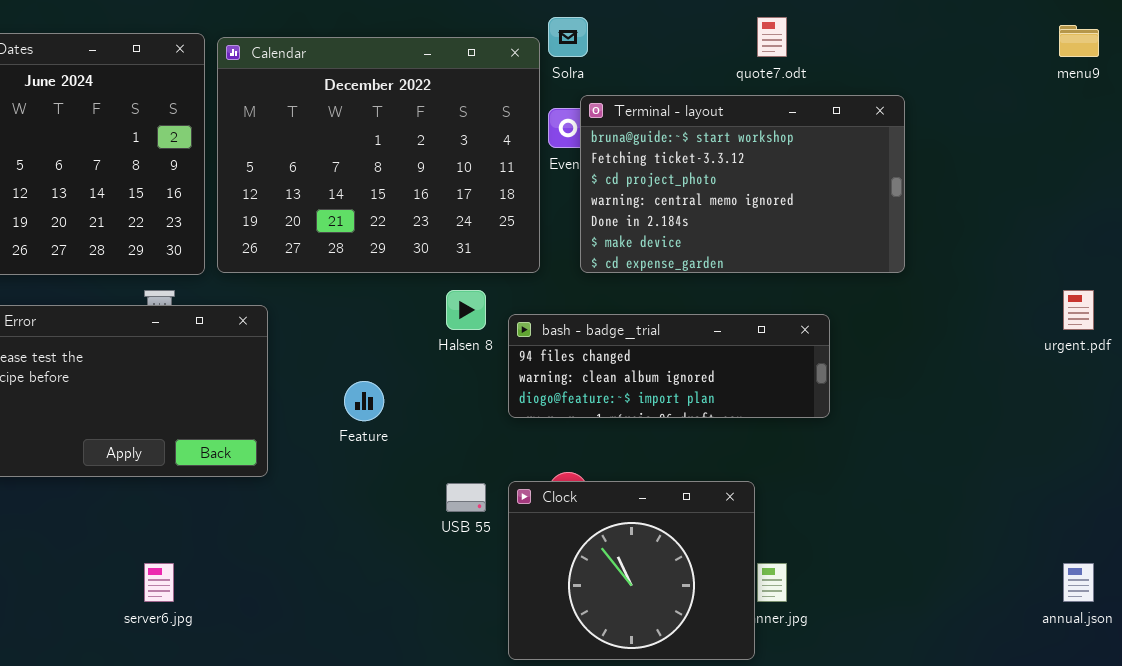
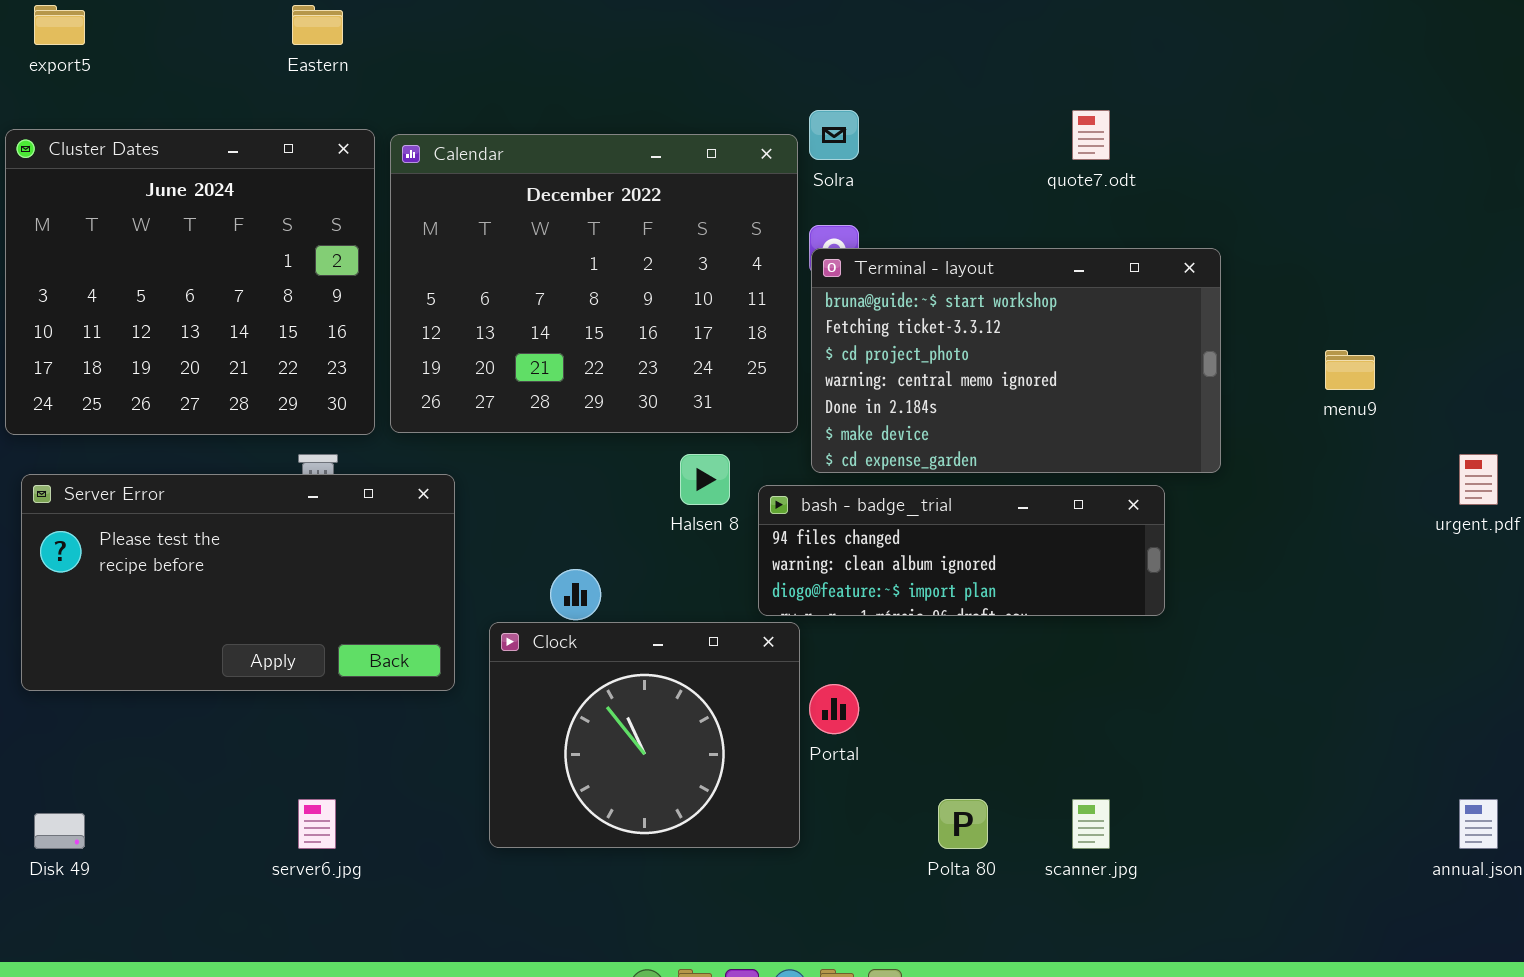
menu9: [1059,25,1099,57] -> [1325,350,1375,390], moved
Terminal - layout: [580,95,905,273] -> [811,248,1221,473], moved
Clock: [508,481,755,660] -> [489,622,800,848], moved

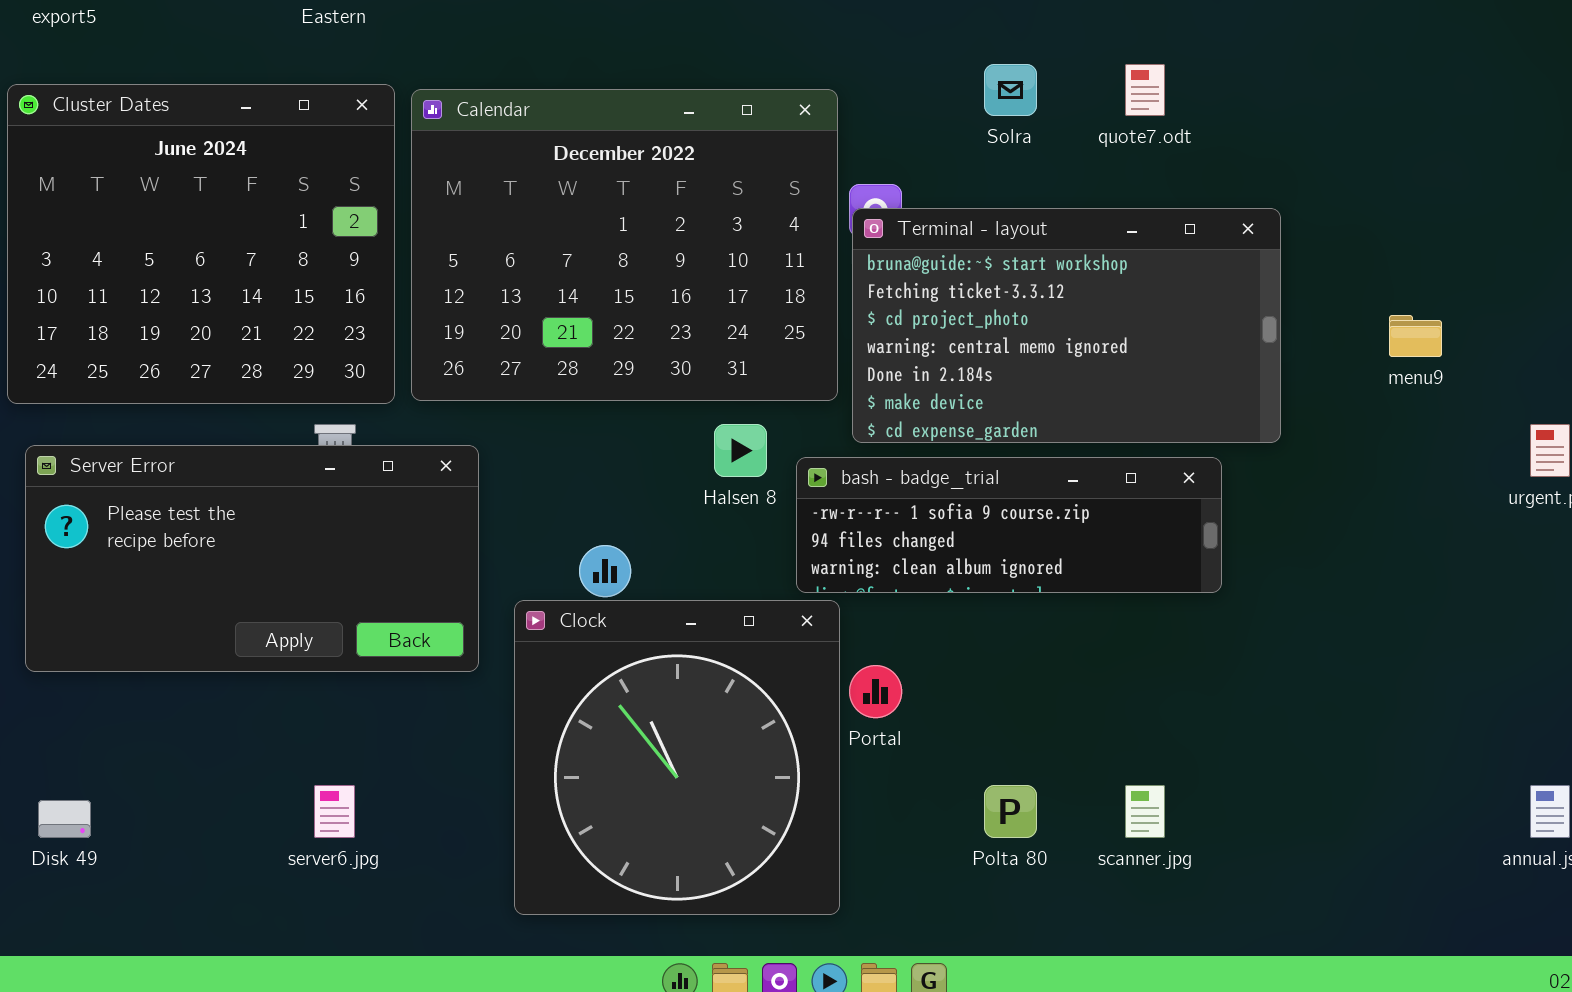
Solra: [809,110,859,160] -> [984,64,1037,116], moved
bash - badge_trial: [758,485,1165,616] -> [796,457,1222,593], scrolled up 1 row
Clock: [489,622,800,848] -> [514,600,840,915], resized

